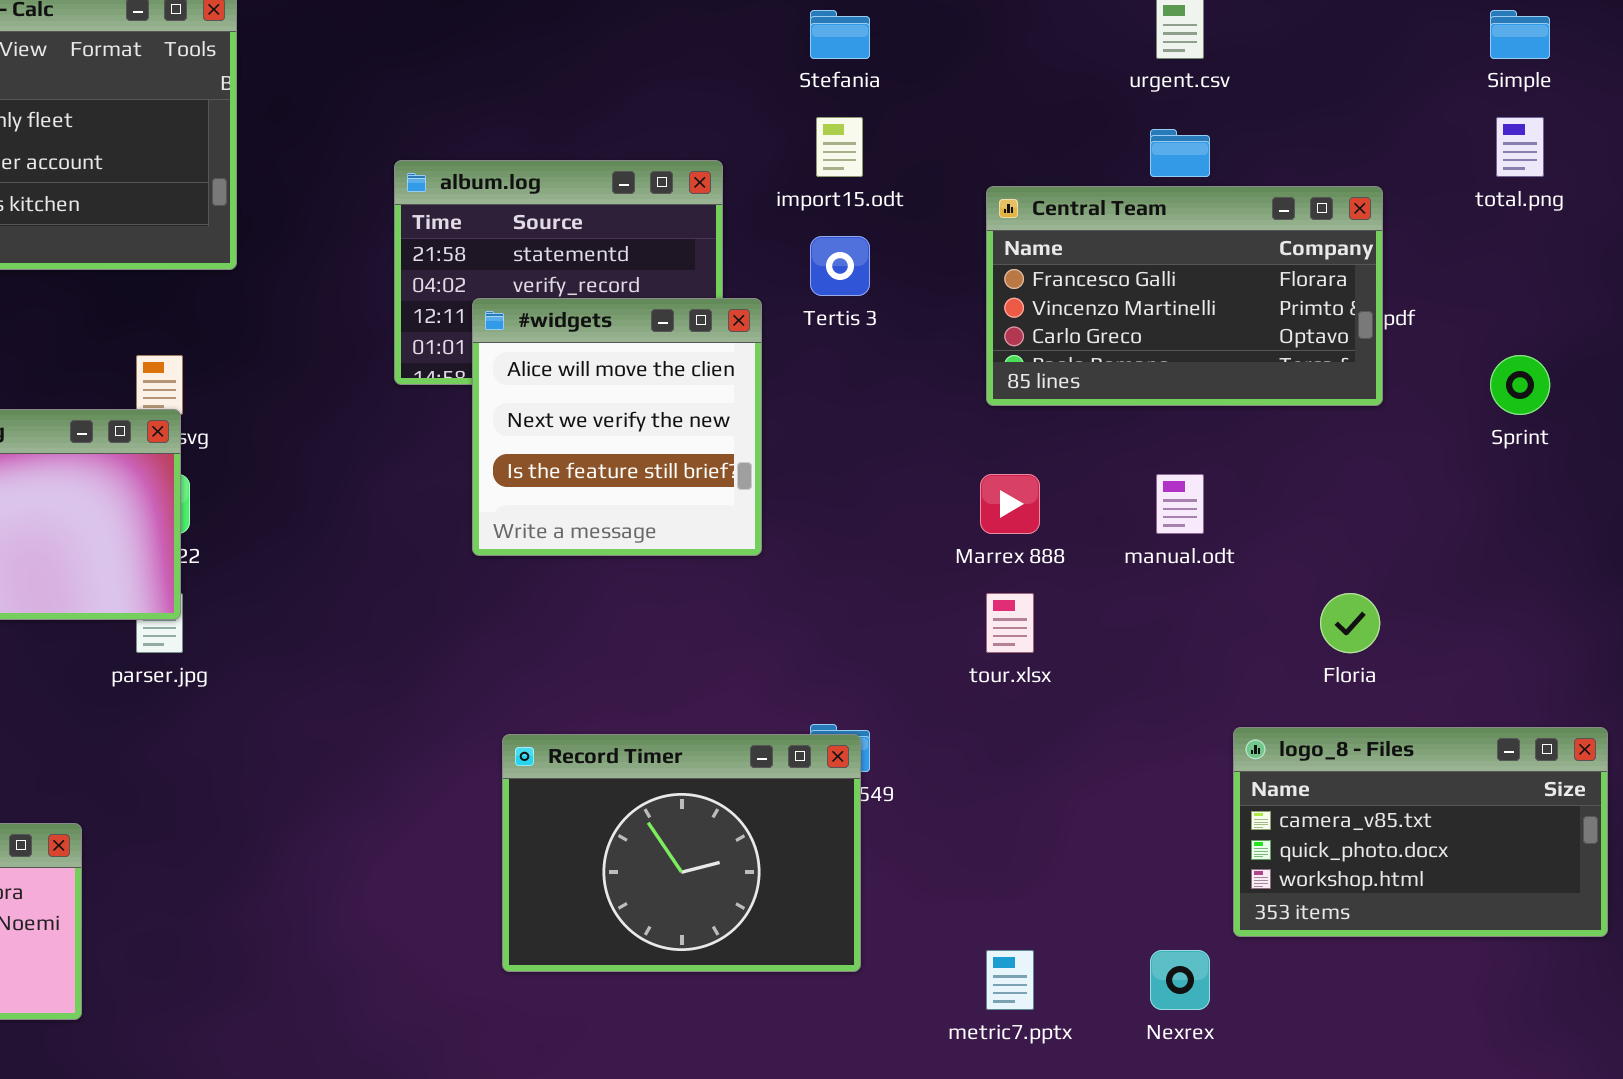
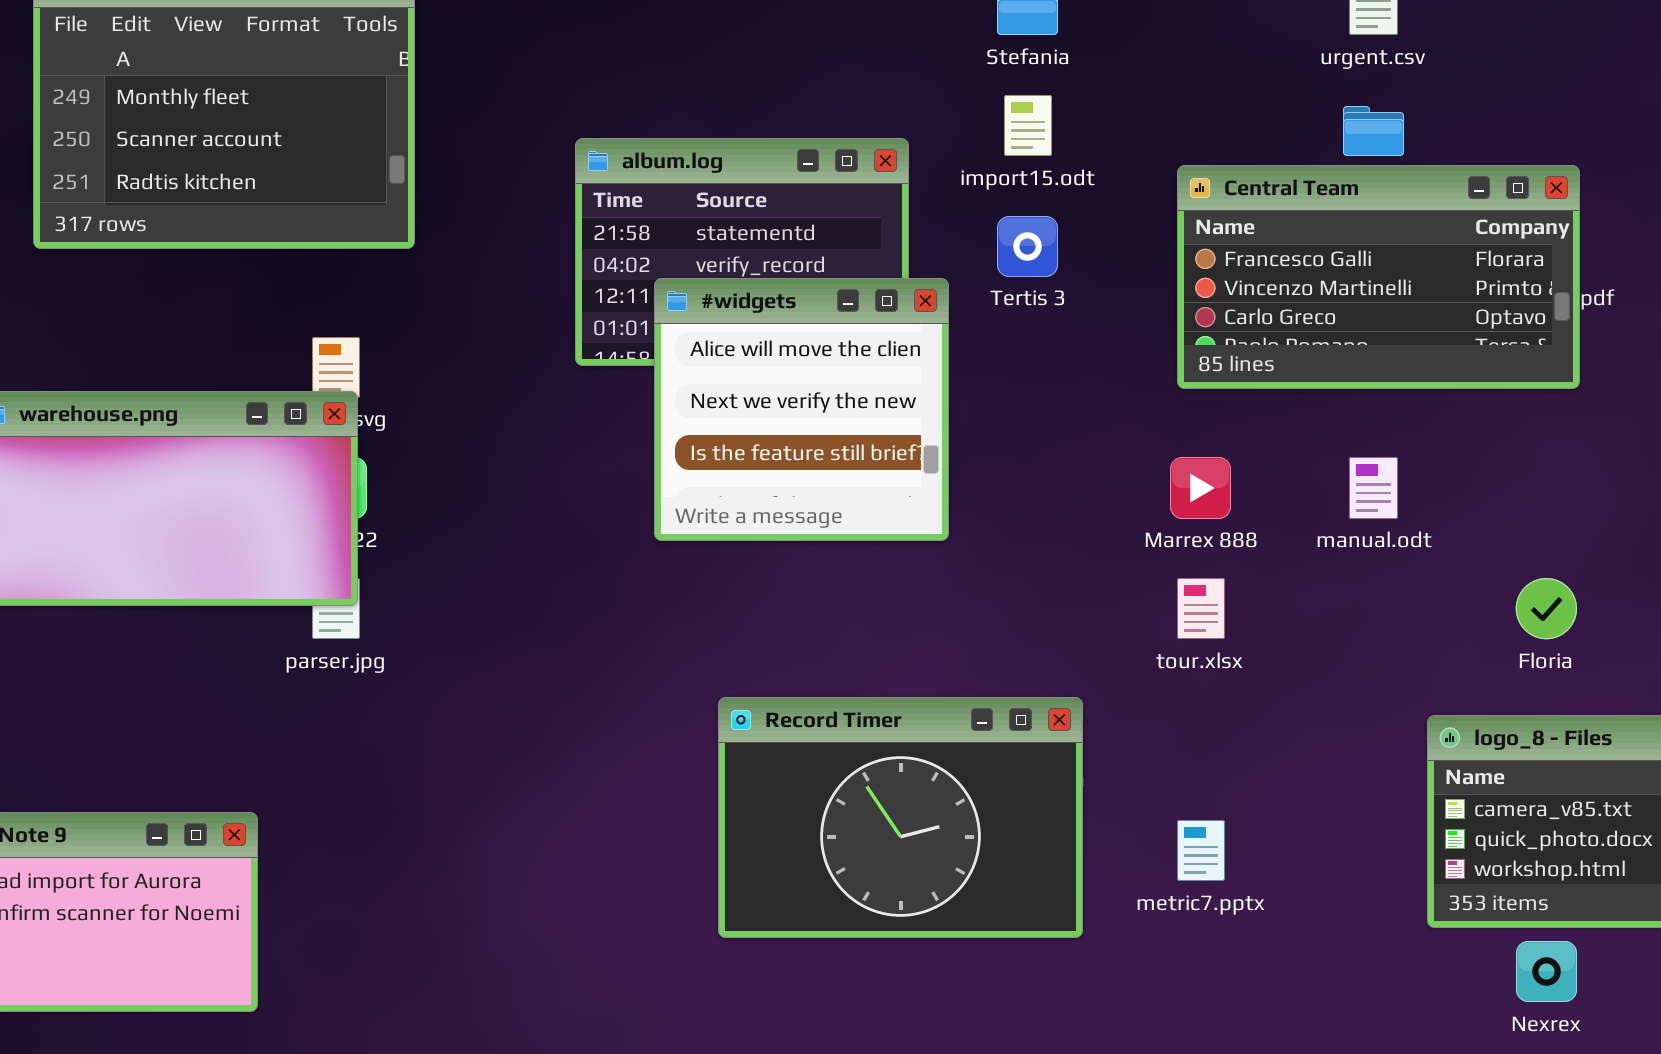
Record Timer: [502,734,861,972] -> [718,697,1083,938], moved
metric7.pptx: [986,950,1034,1010] -> [1177,820,1225,881], moved
Nexrex: [1150,950,1210,1010] -> [1516,941,1577,1002], moved

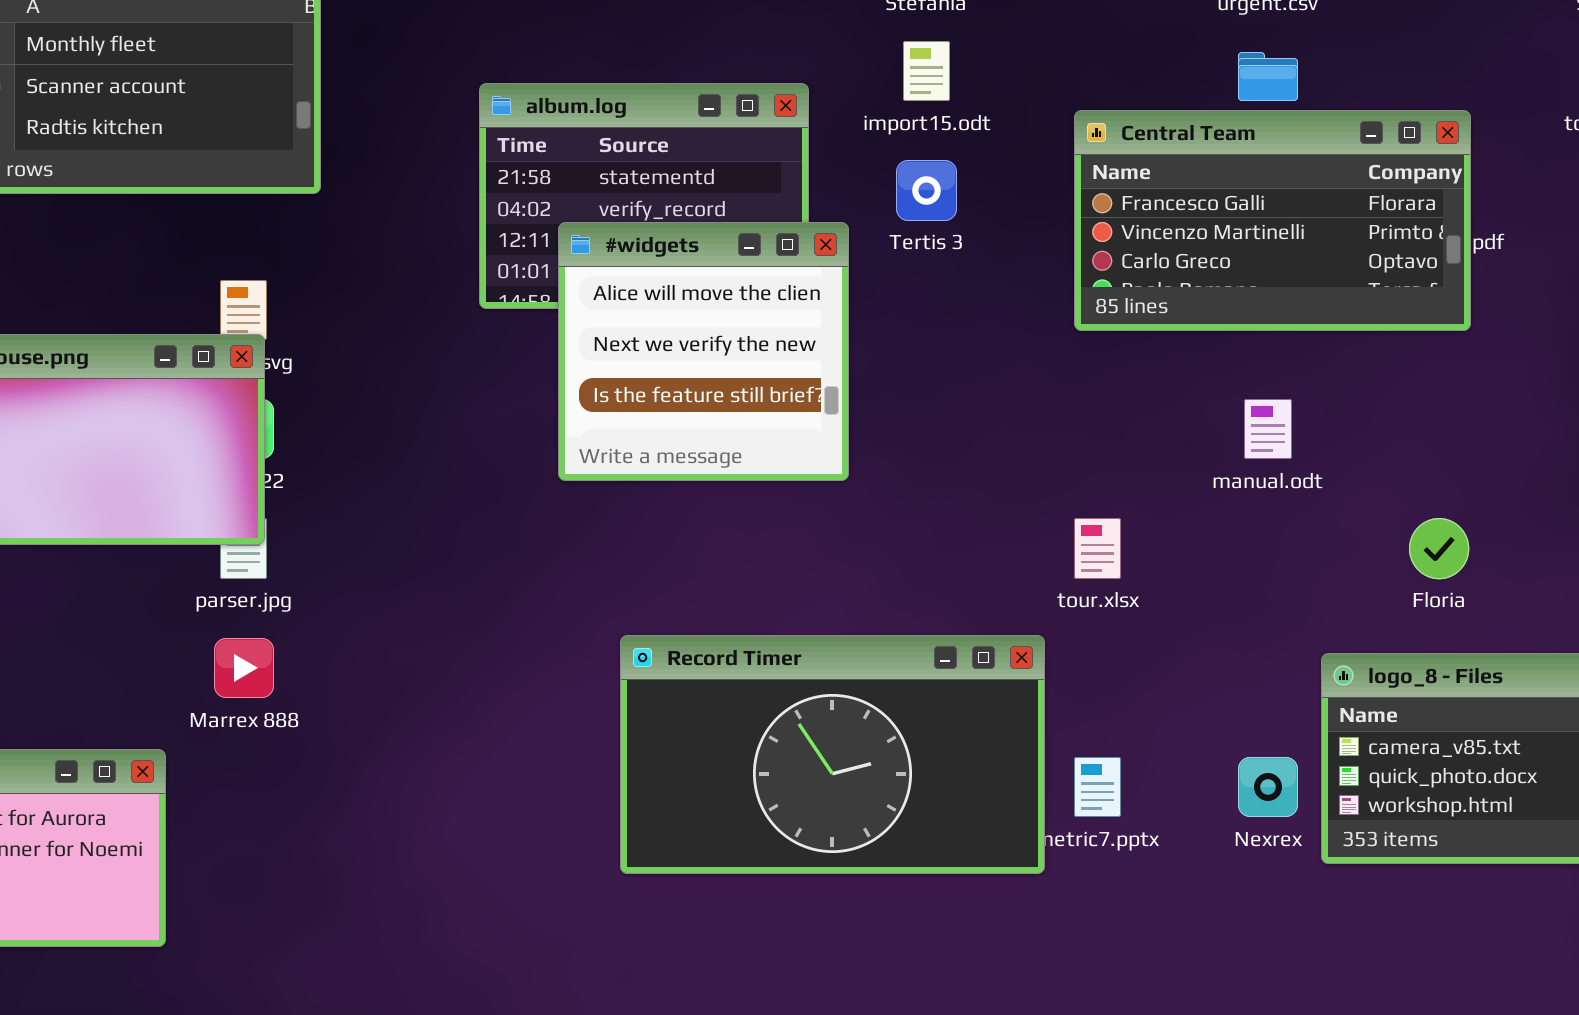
Marrex 888: [1170,457,1231,519] -> [214,638,274,698], moved
Record Timer: [718,697,1083,938] -> [620,635,1045,874], resized
Nexrex: [1516,941,1577,1002] -> [1238,757,1298,817], moved

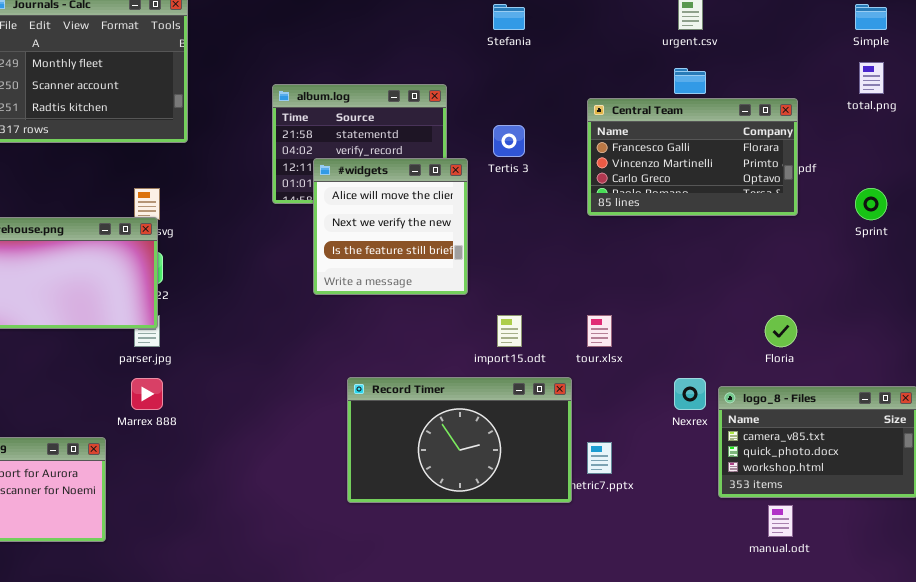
import15.odt: [903,41,950,101] -> [497,315,522,347], moved
manual.odt: [1244,399,1292,459] -> [768,505,793,537], moved
Nexrex: [1238,757,1298,817] -> [674,378,706,410], moved

